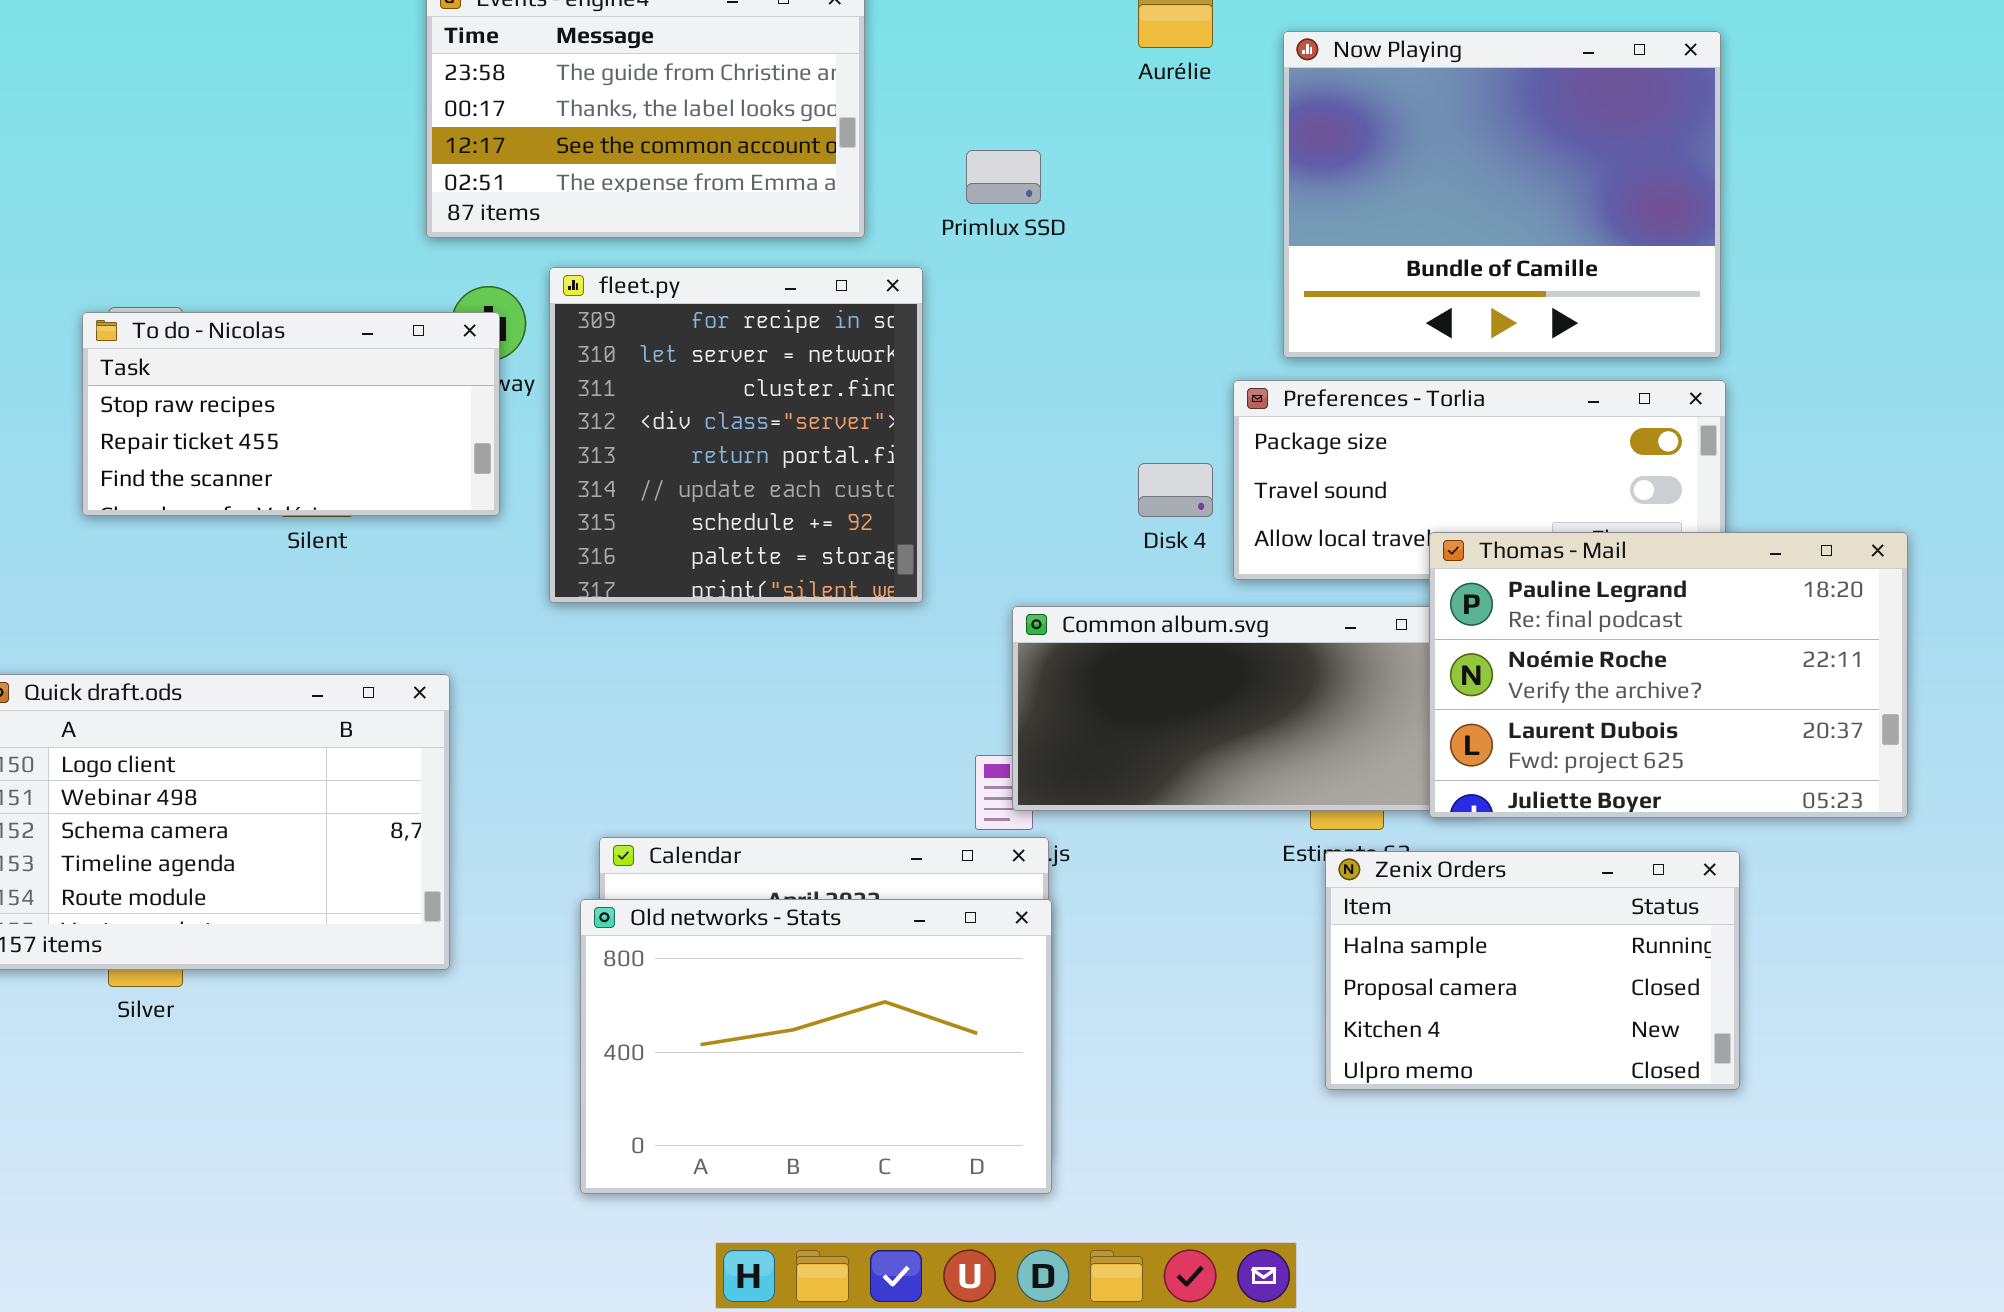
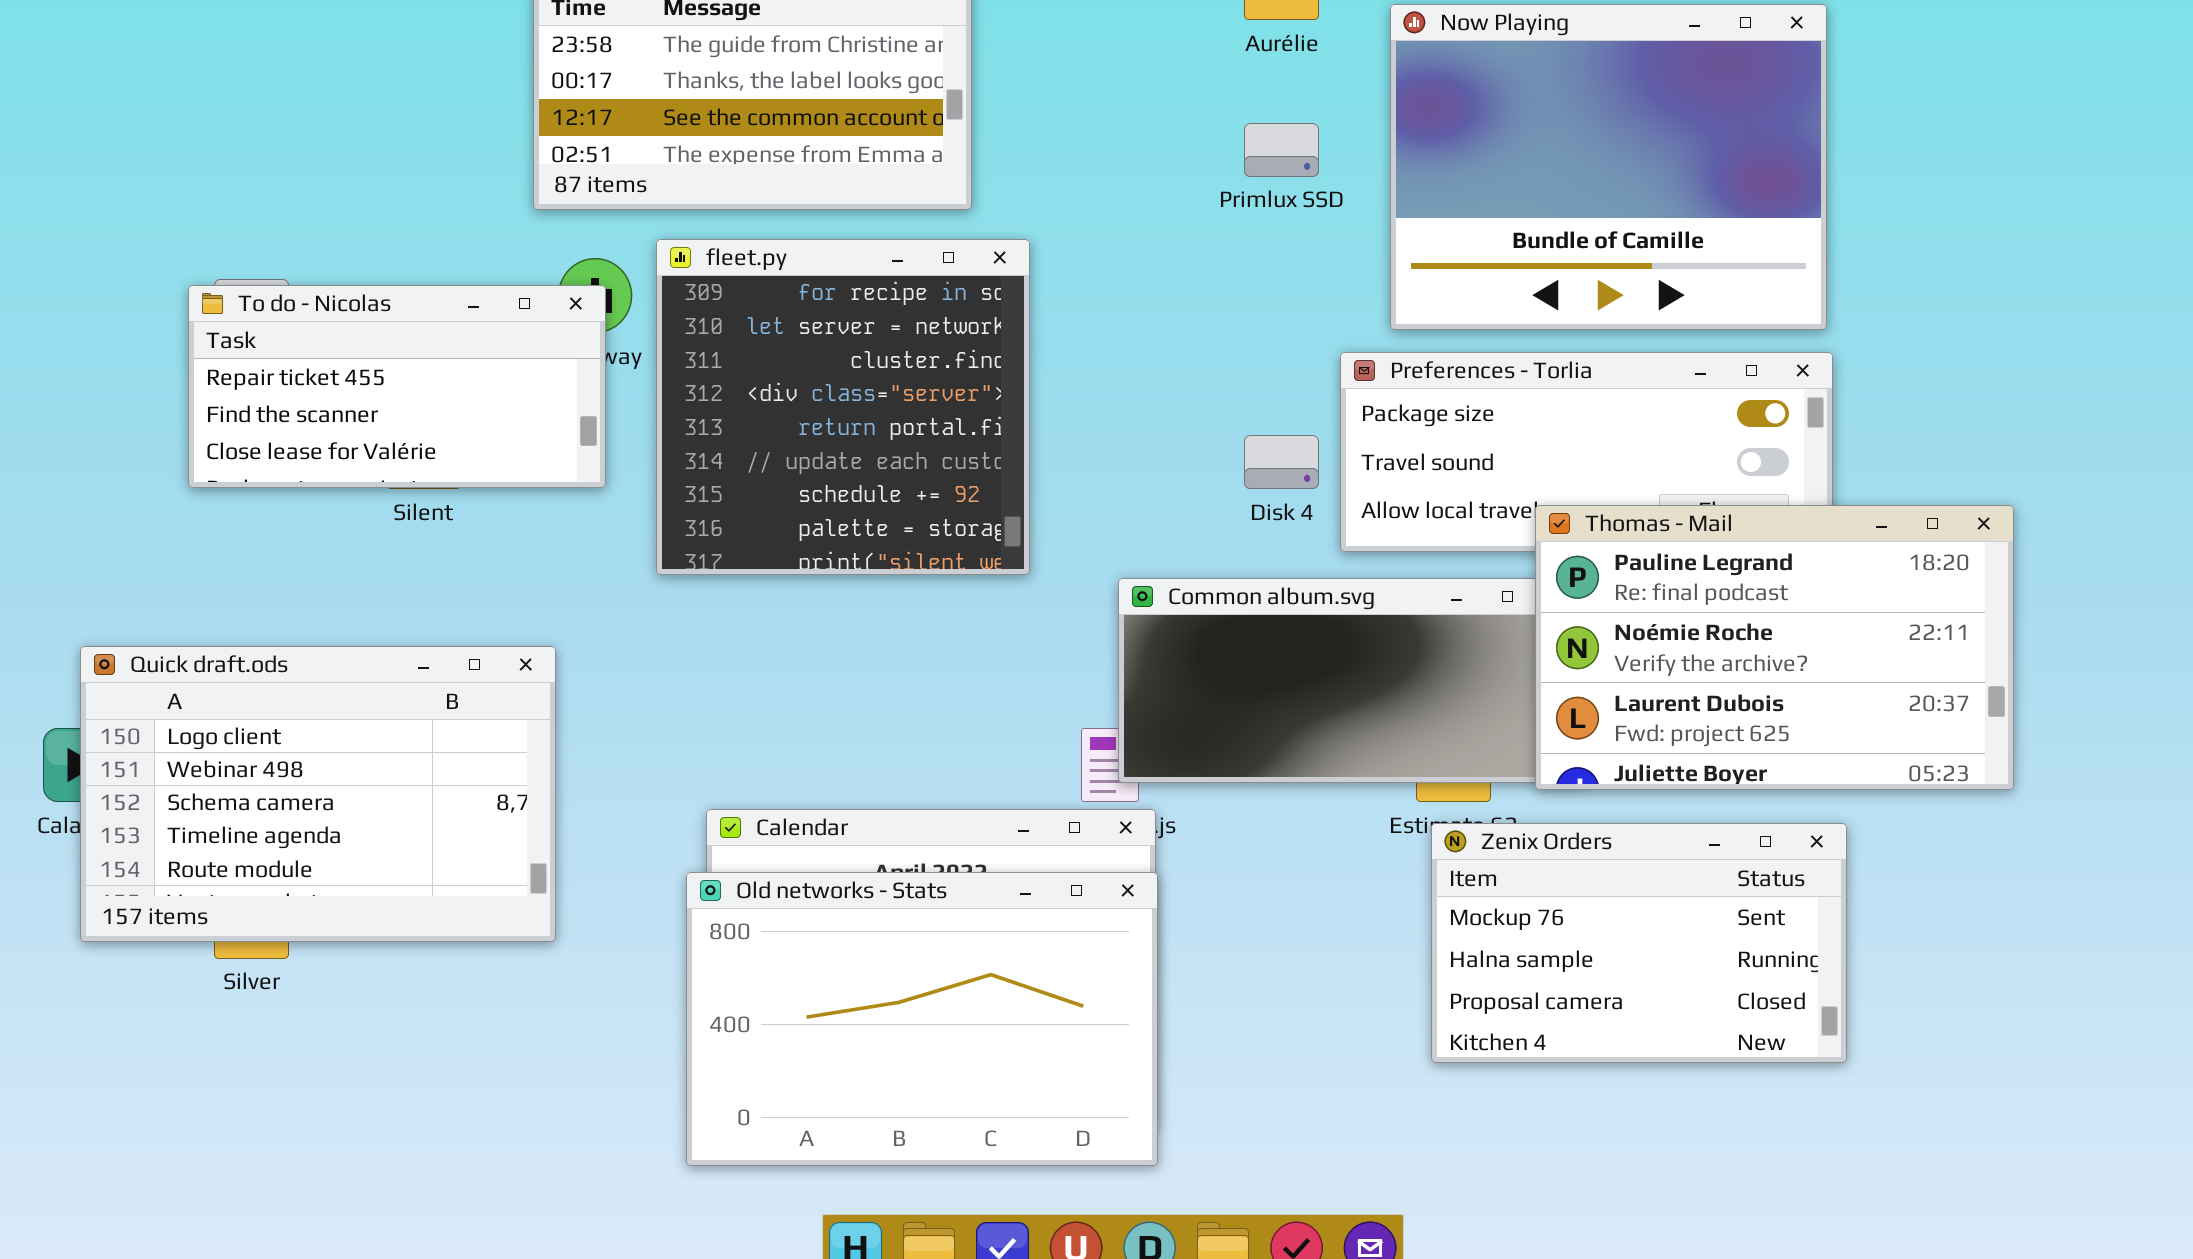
Primlux SSD: [966,150,1041,204] -> [1244,123,1319,177], moved
To do - Nicolas: [82,312,500,516] -> [188,285,606,488], scrolled down 1 row
Zenix Orders: [1325,851,1740,1090] -> [1431,823,1847,1063], scrolled up 1 row

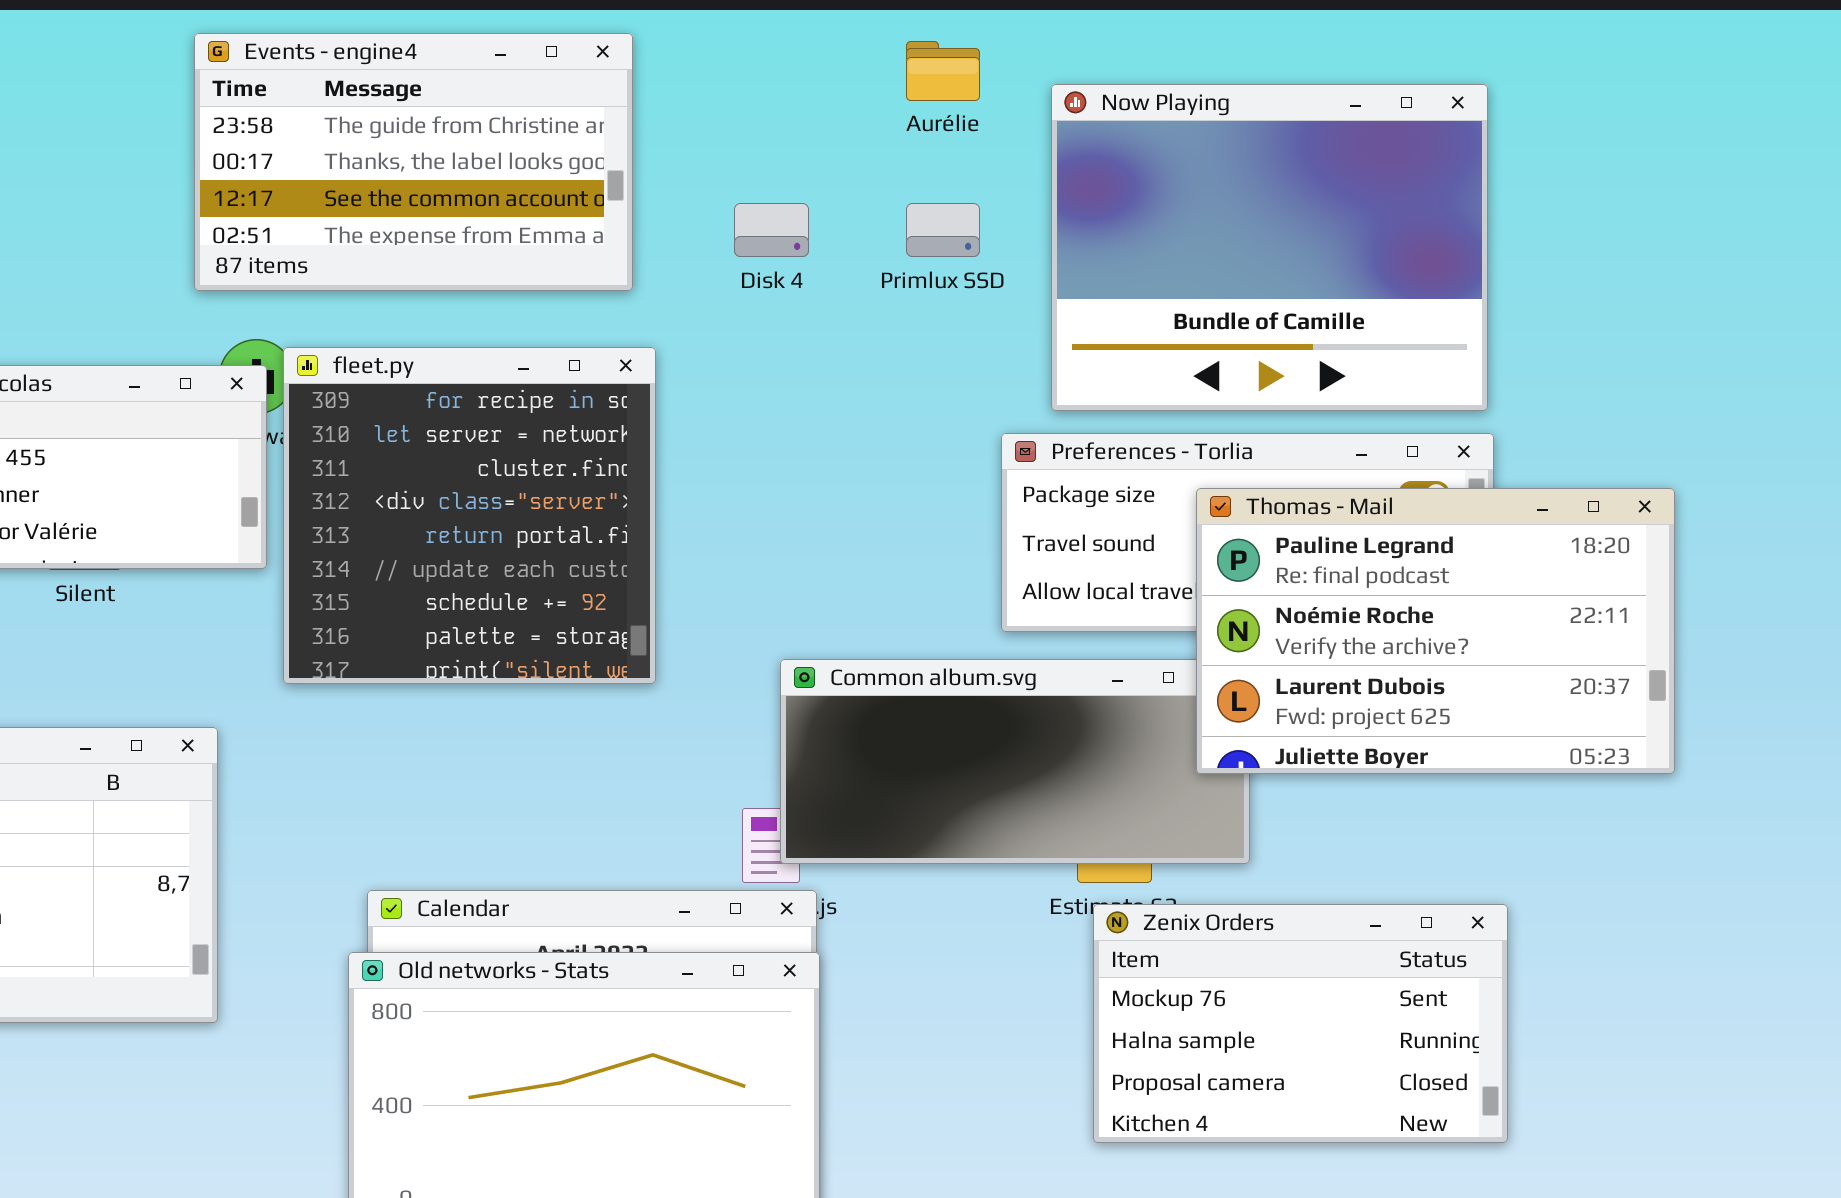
fleet.py: [656,239,1030,575] -> [283,347,656,684], moved
Disk 4: [1244,435,1319,489] -> [734,203,809,257], moved
Thomas - Mail: [1535,505,2014,790] -> [1196,488,1675,774], moved

